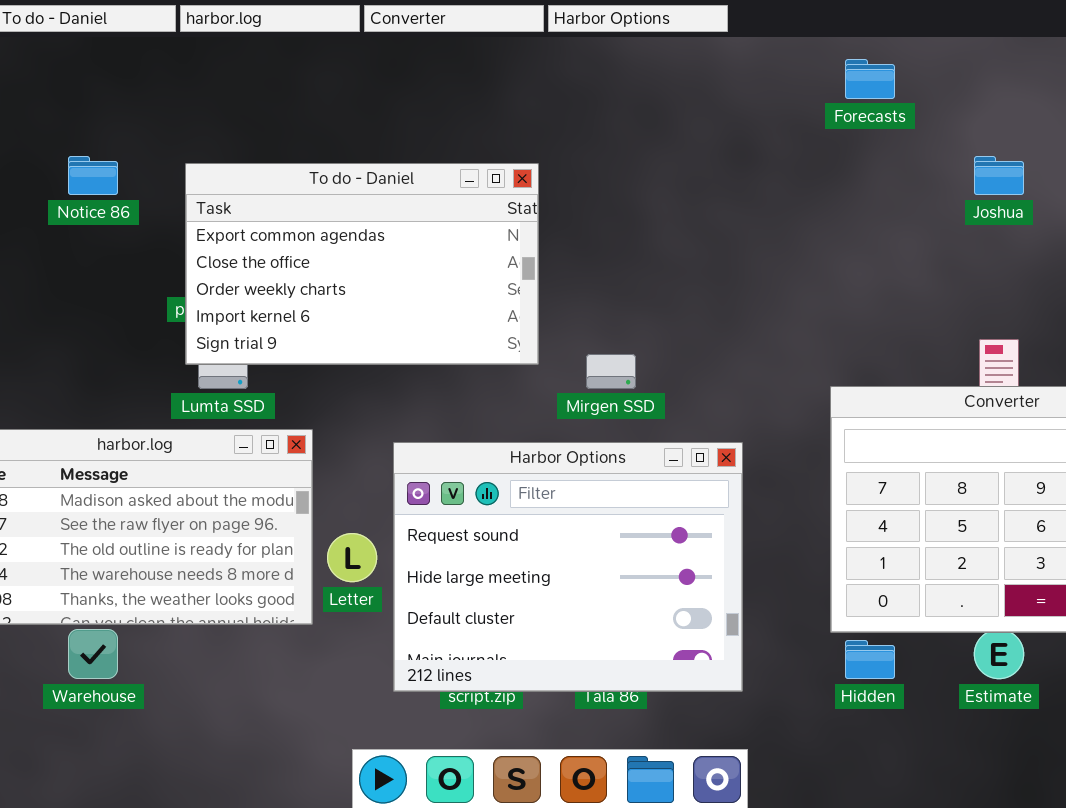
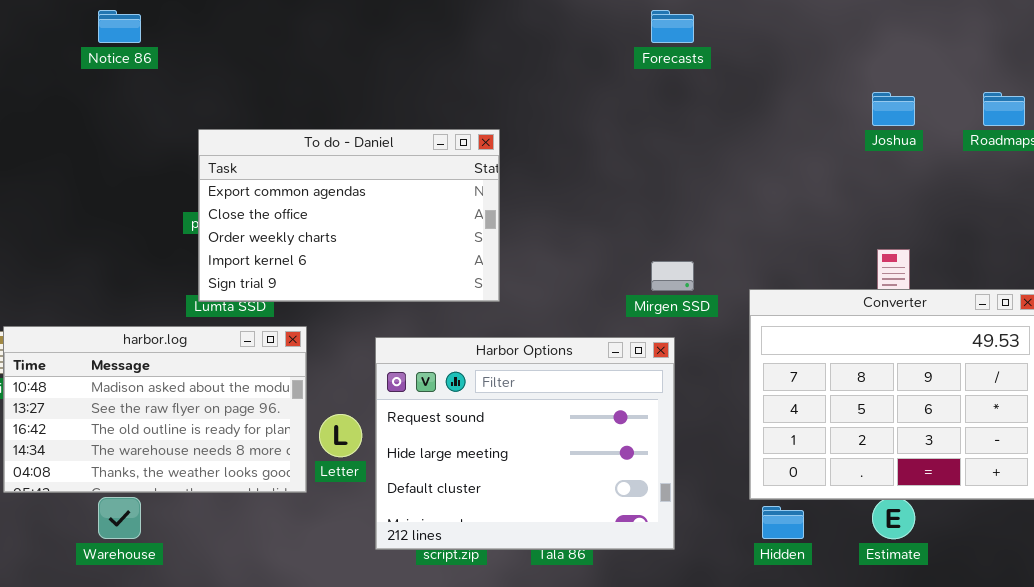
Forecasts: [845,59,895,99] -> [651,10,694,43], moved
Notice 86: [68,156,118,195] -> [98,10,141,43], moved
To do - Daniel: [185,163,539,365] -> [198,129,500,302], moved
Mirgen SSD: [586,354,636,389] -> [651,261,694,291], moved

